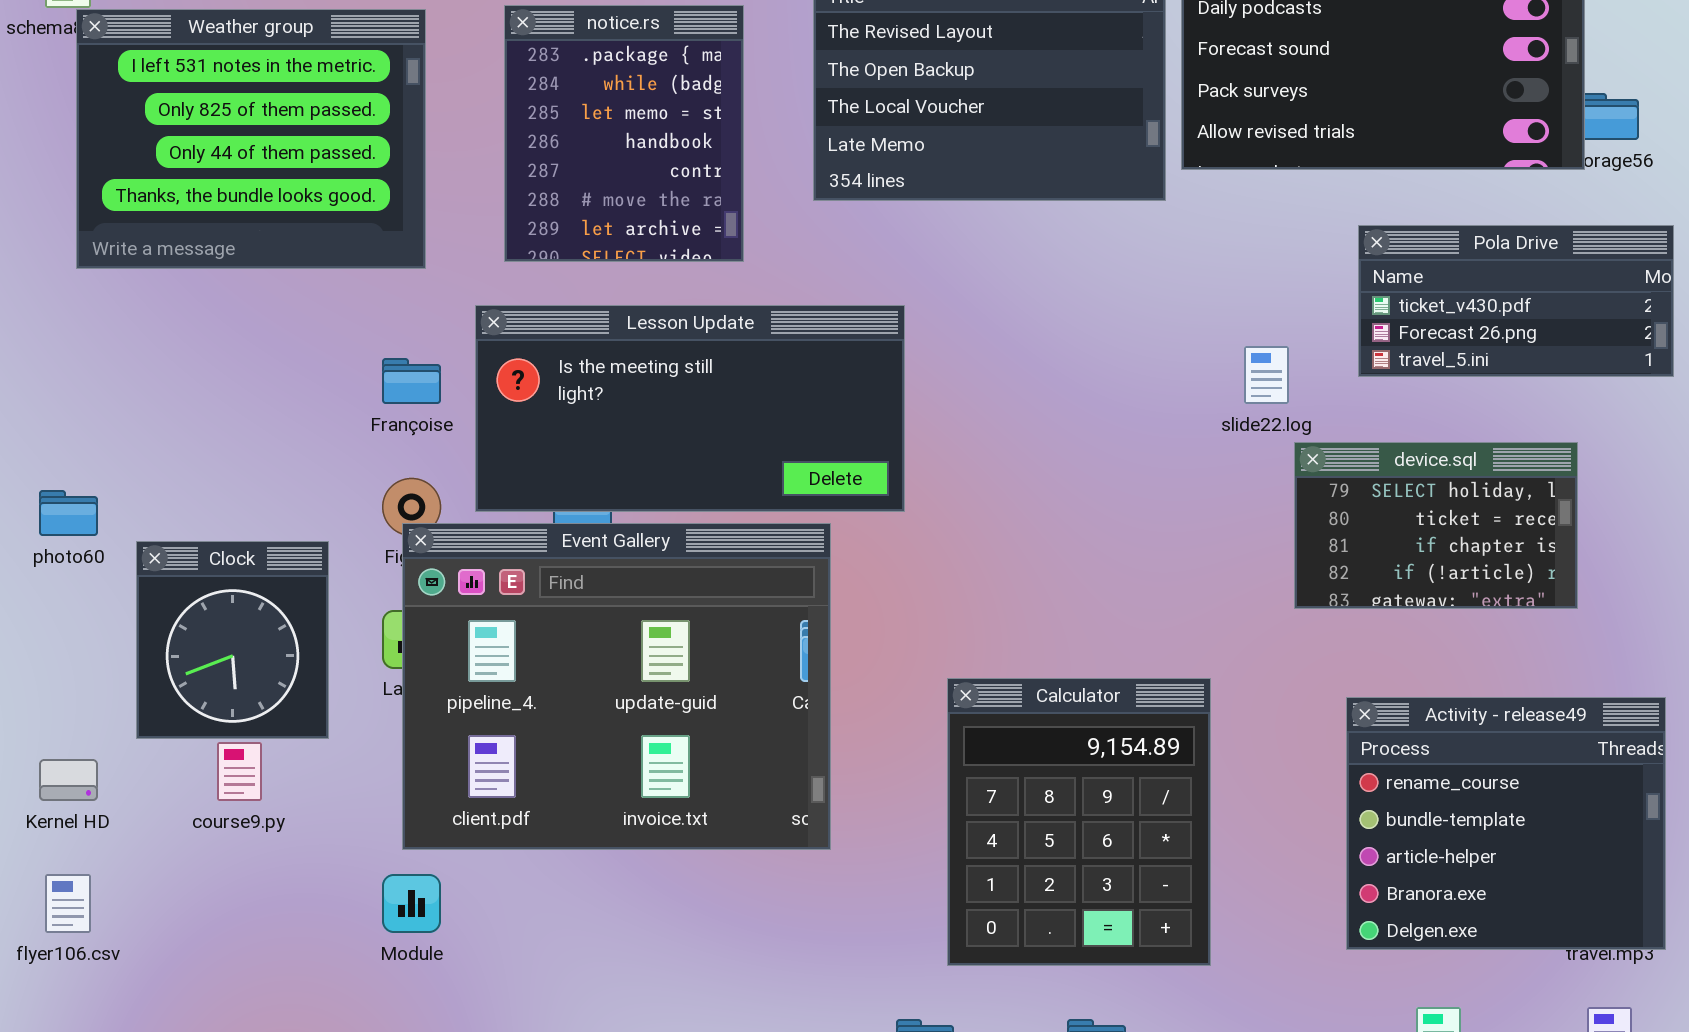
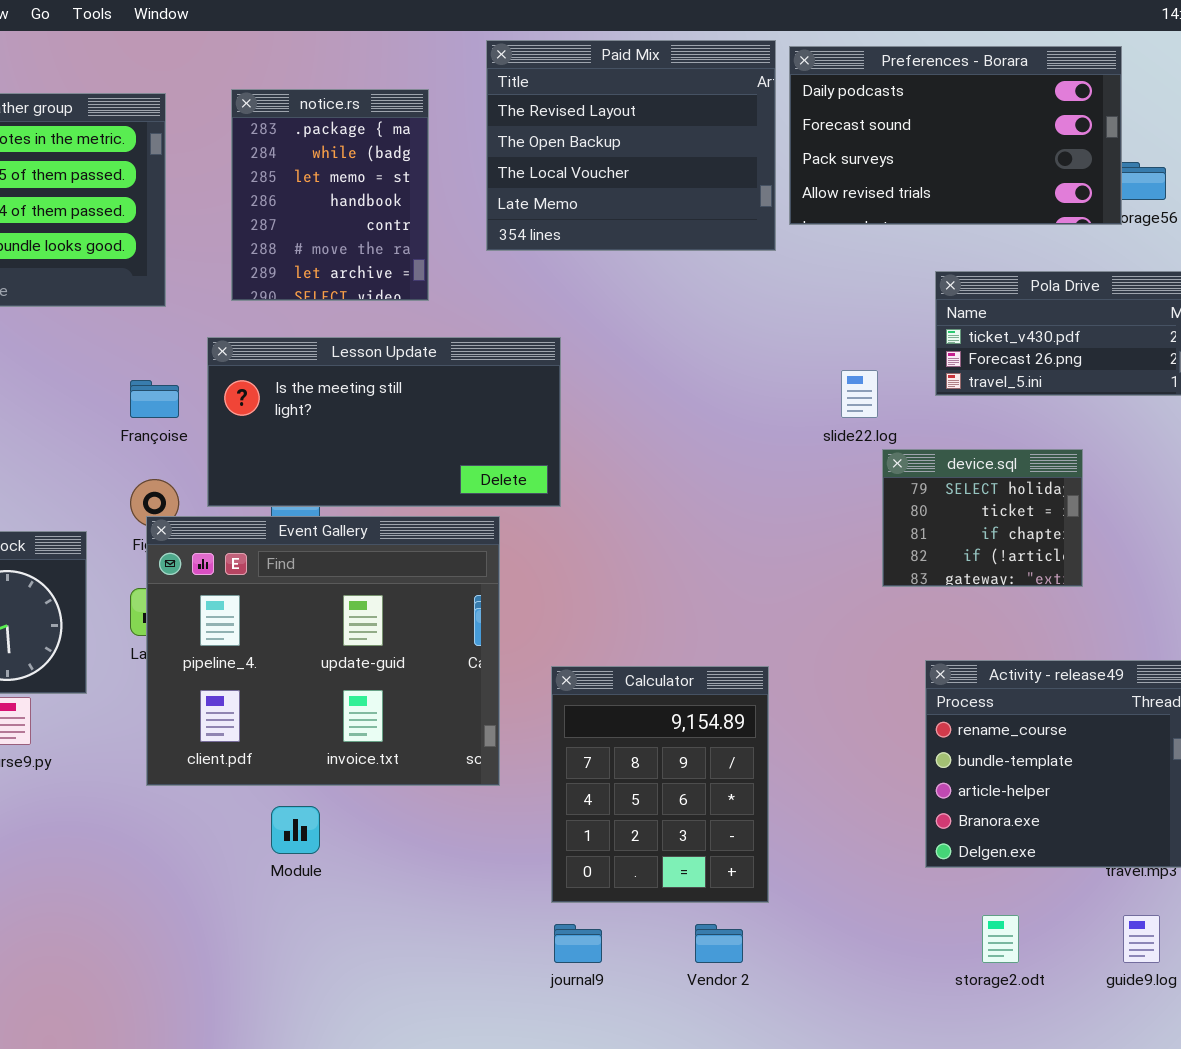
device.sql: [1294,442,1578,609] -> [882,449,1083,587], resized
Calculator: [947,678,1211,966] -> [551,666,769,903], moved
Module: [382,874,441,933] -> [271,806,320,854], moved

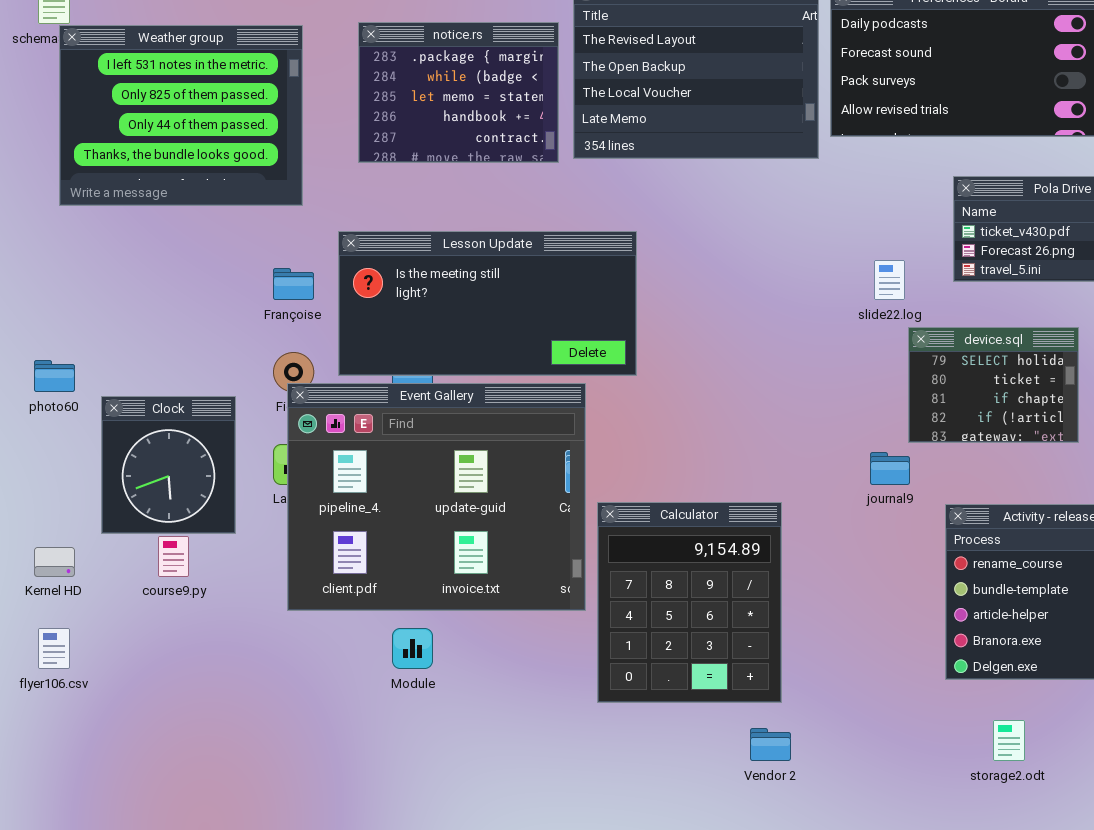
notice.rs: [231,89,429,301] -> [358,22,559,163], resized
Calculator: [551,666,769,903] -> [597,502,782,703], moved
journal9: [554,924,602,963] -> [870,452,910,485], moved

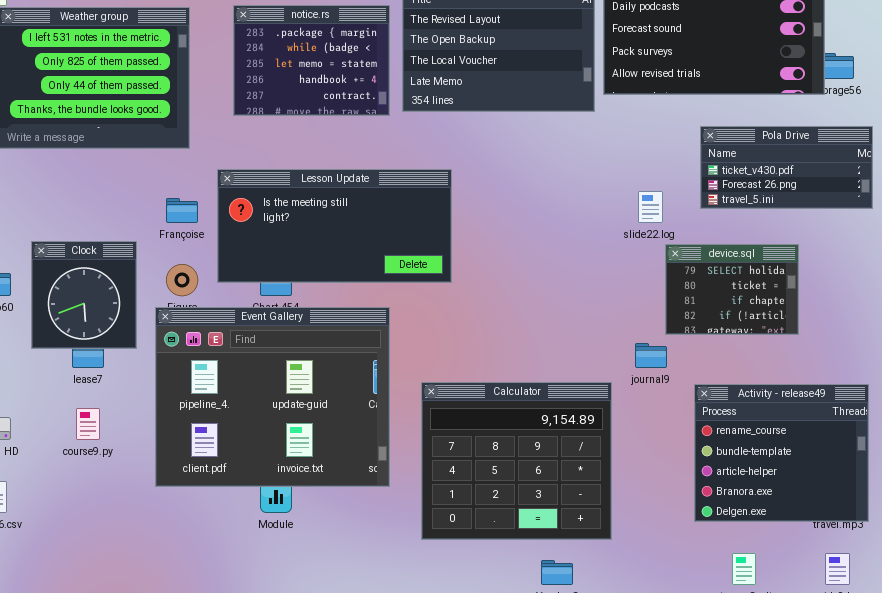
Event Gallery: [287,383,586,611] -> [155,307,390,487], moved
Clock: [101,396,236,534] -> [31,241,137,349], moved
Calculator: [597,502,782,703] -> [421,382,612,540], resized

